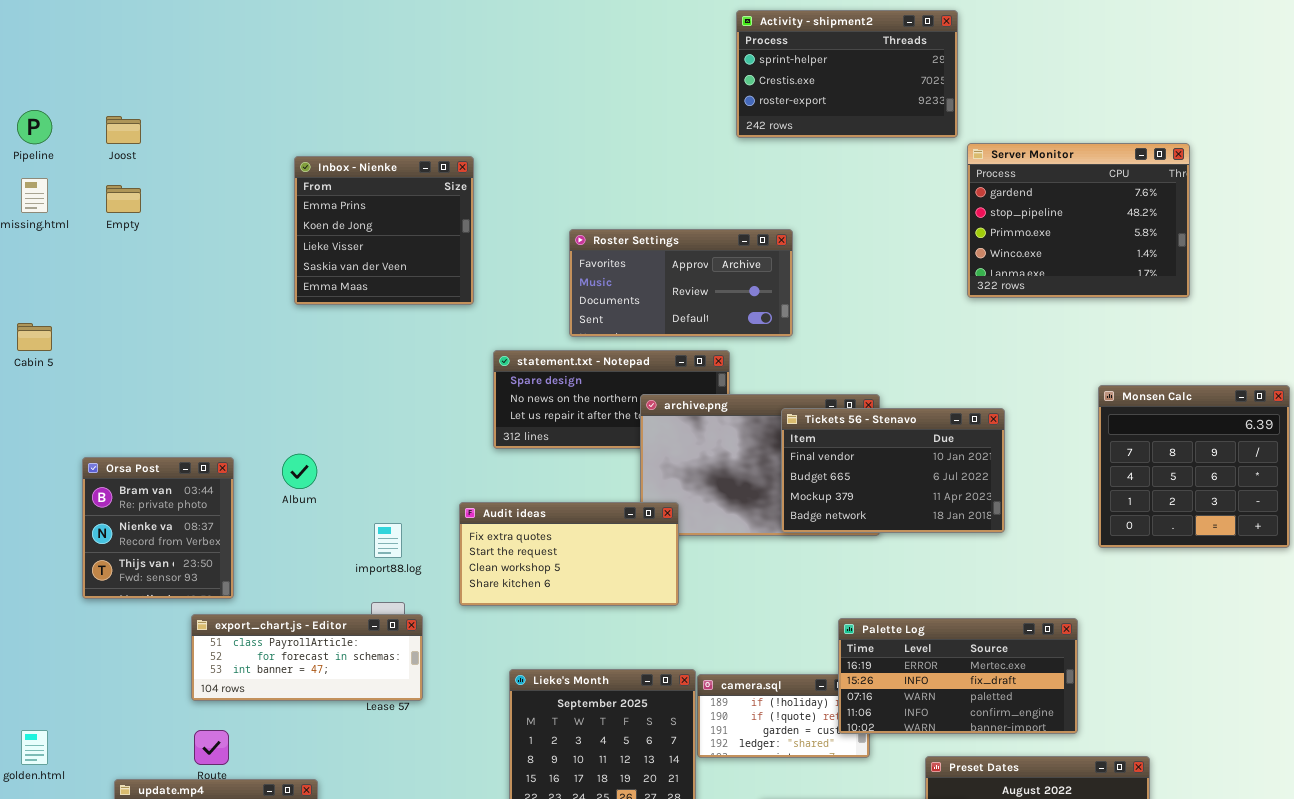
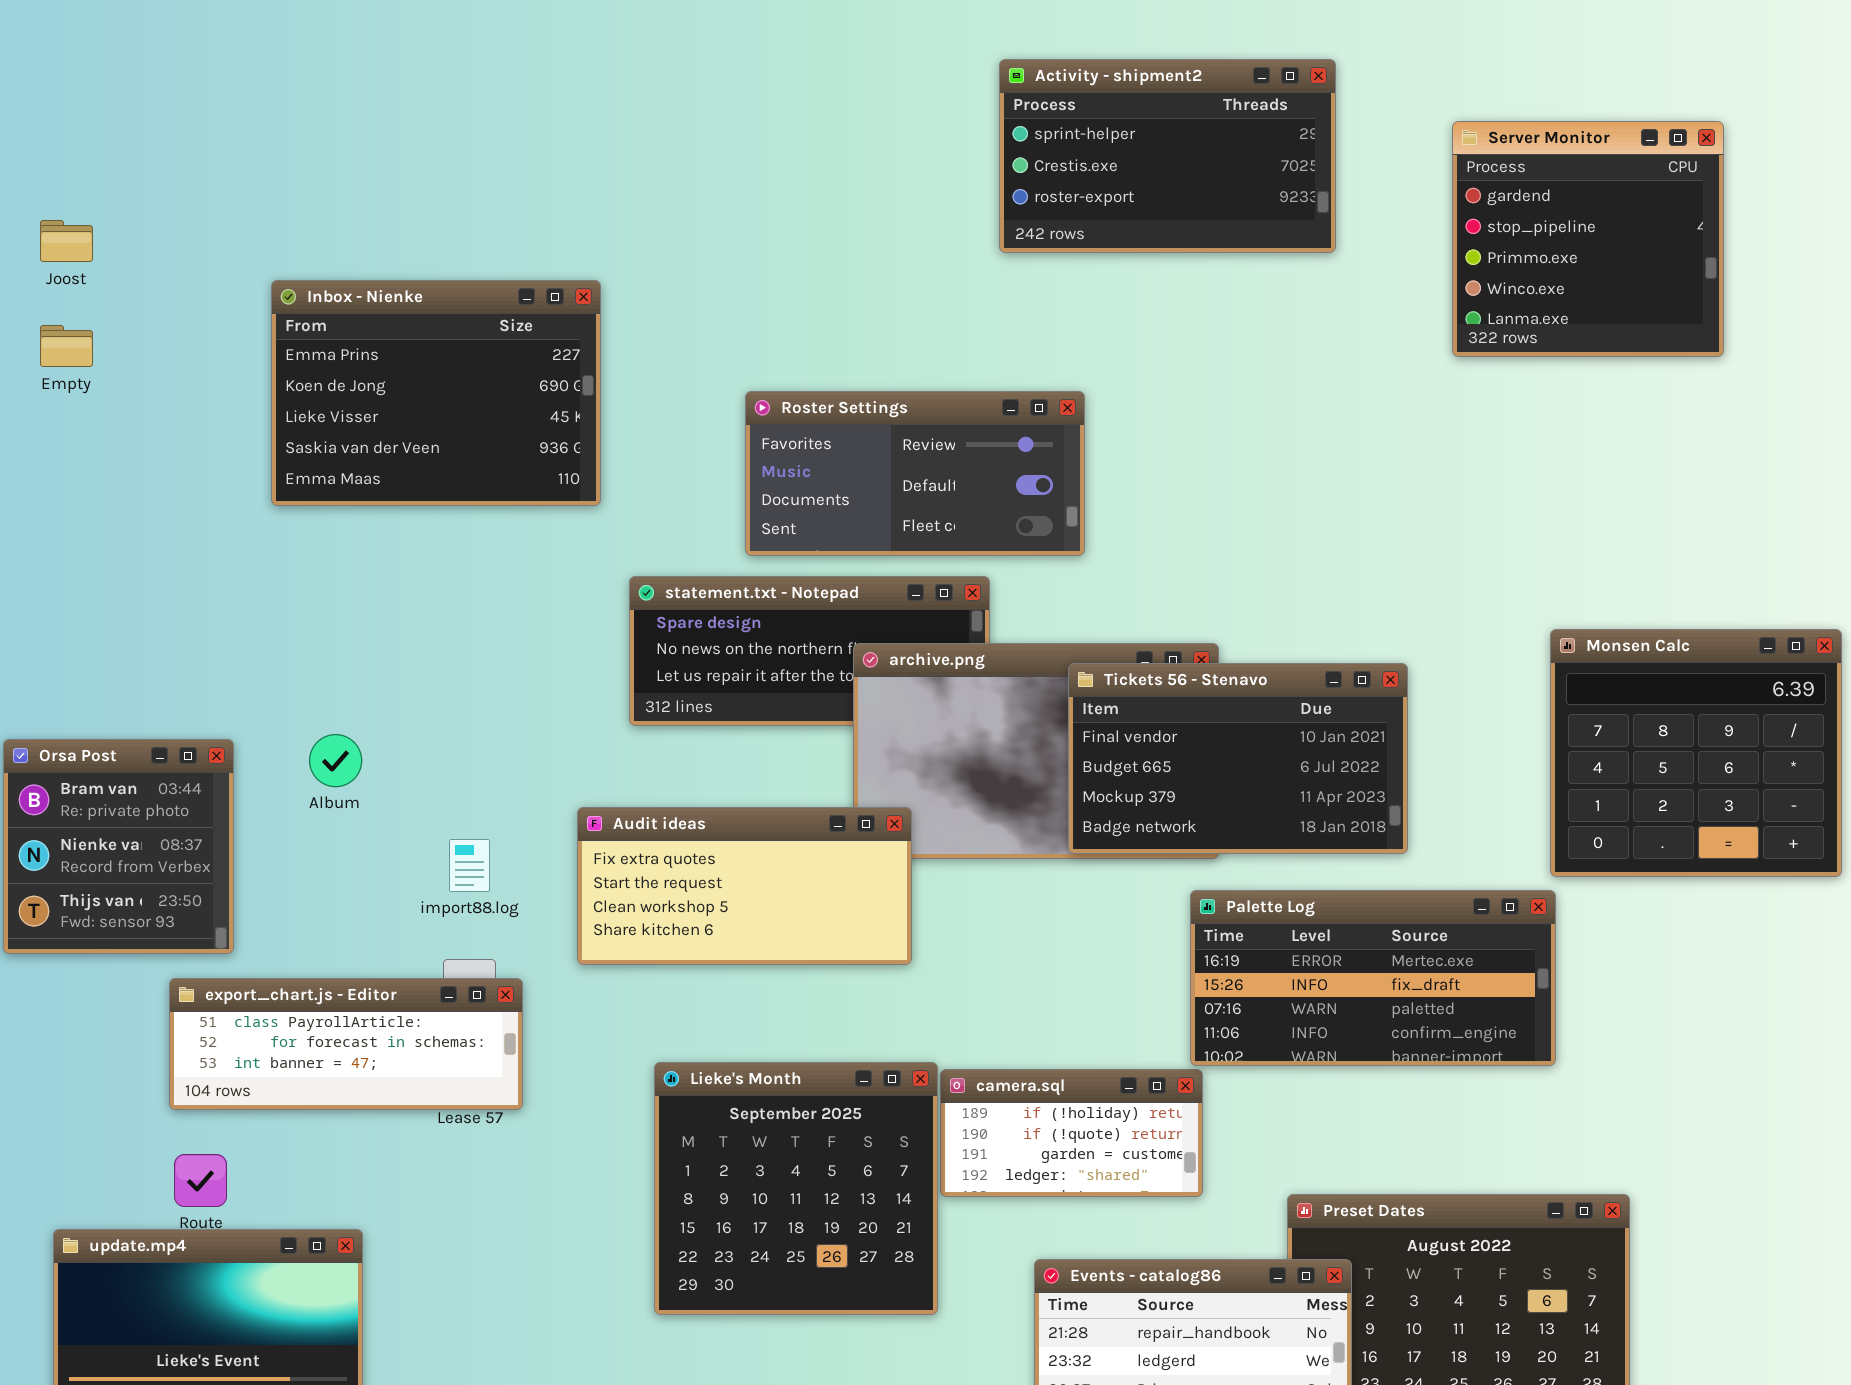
Server Monitor: [967,143,1190,298] -> [1452,121,1724,357], moved, resized
Inbox - Nienke: [294,156,474,305] -> [271,280,601,506], resized
Roster Settings: [569,229,793,337] -> [745,391,1085,556], scrolled down 1 row
Palette Log: [838,618,1078,734] -> [1190,890,1556,1066], moved

